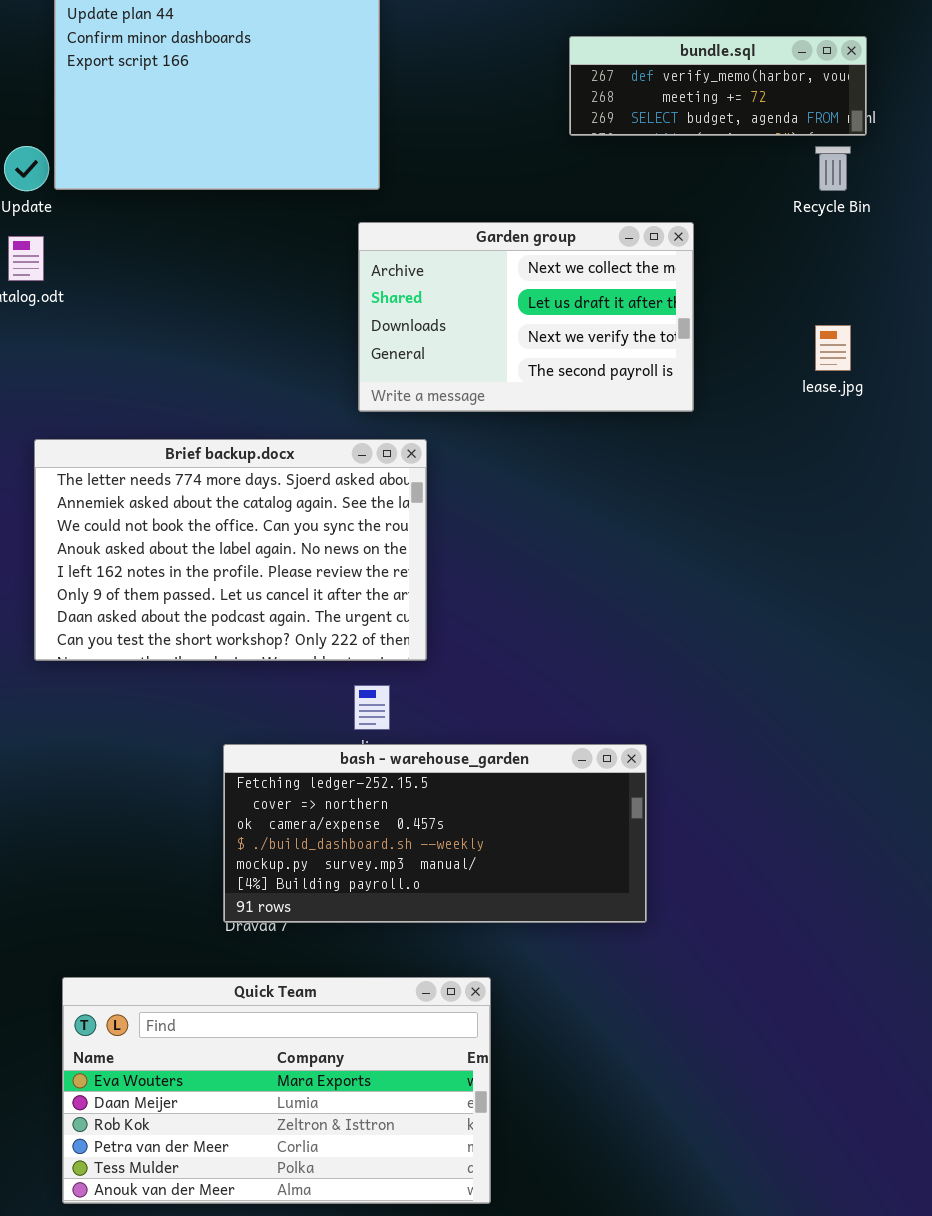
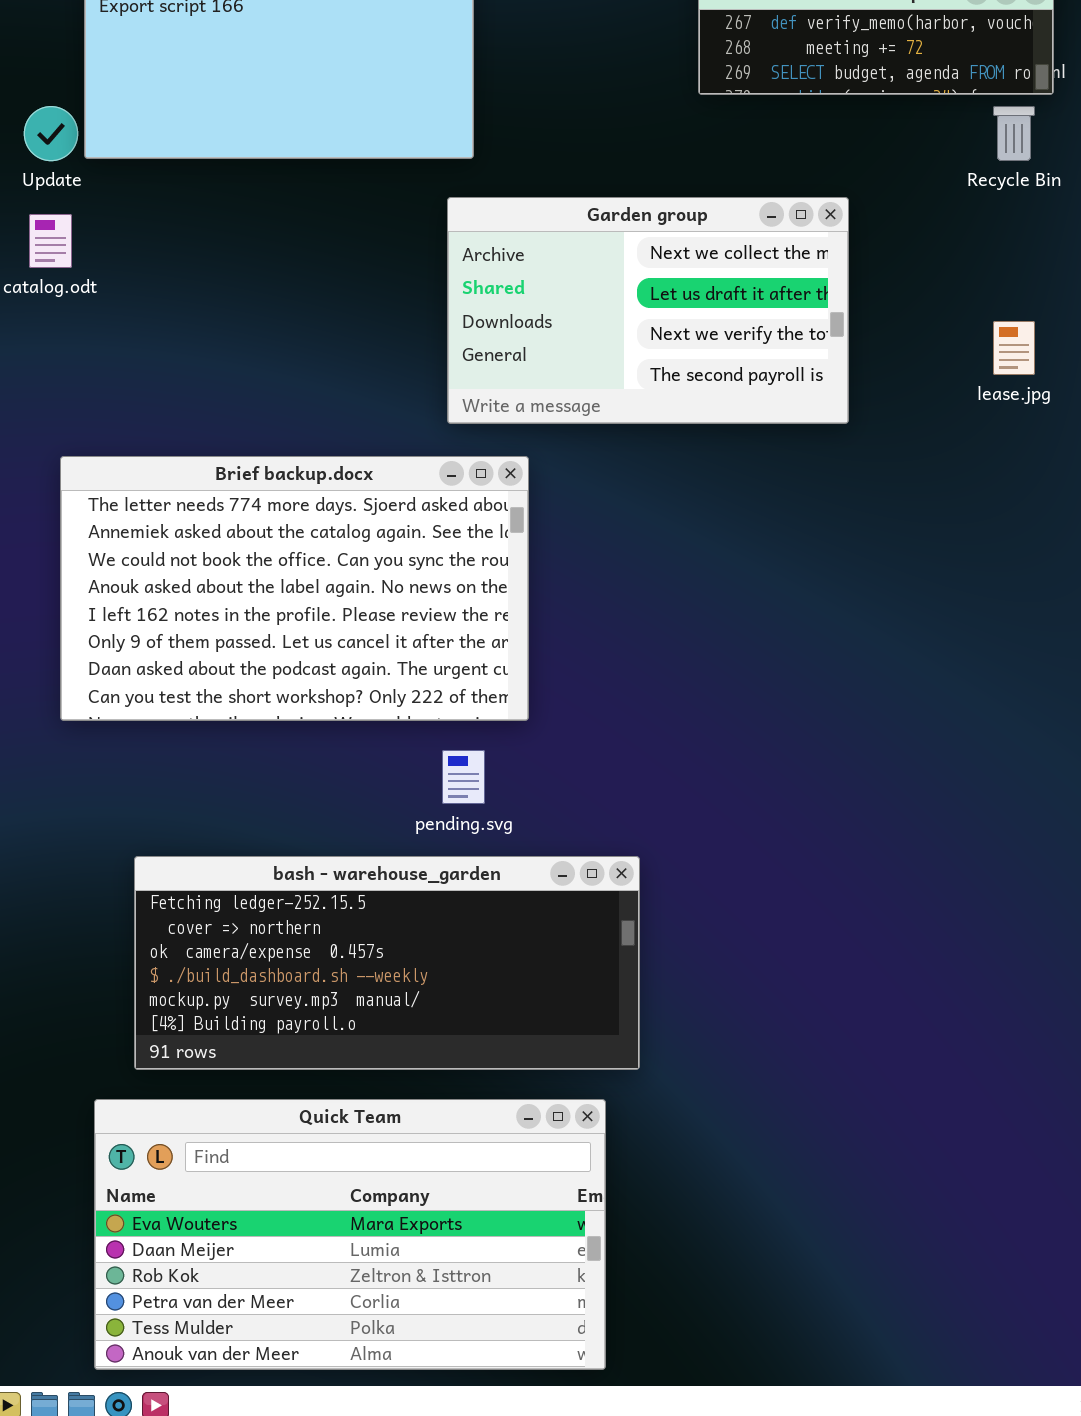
bash - warehouse_garden: [223,744,647,923] -> [134,856,640,1070], moved

